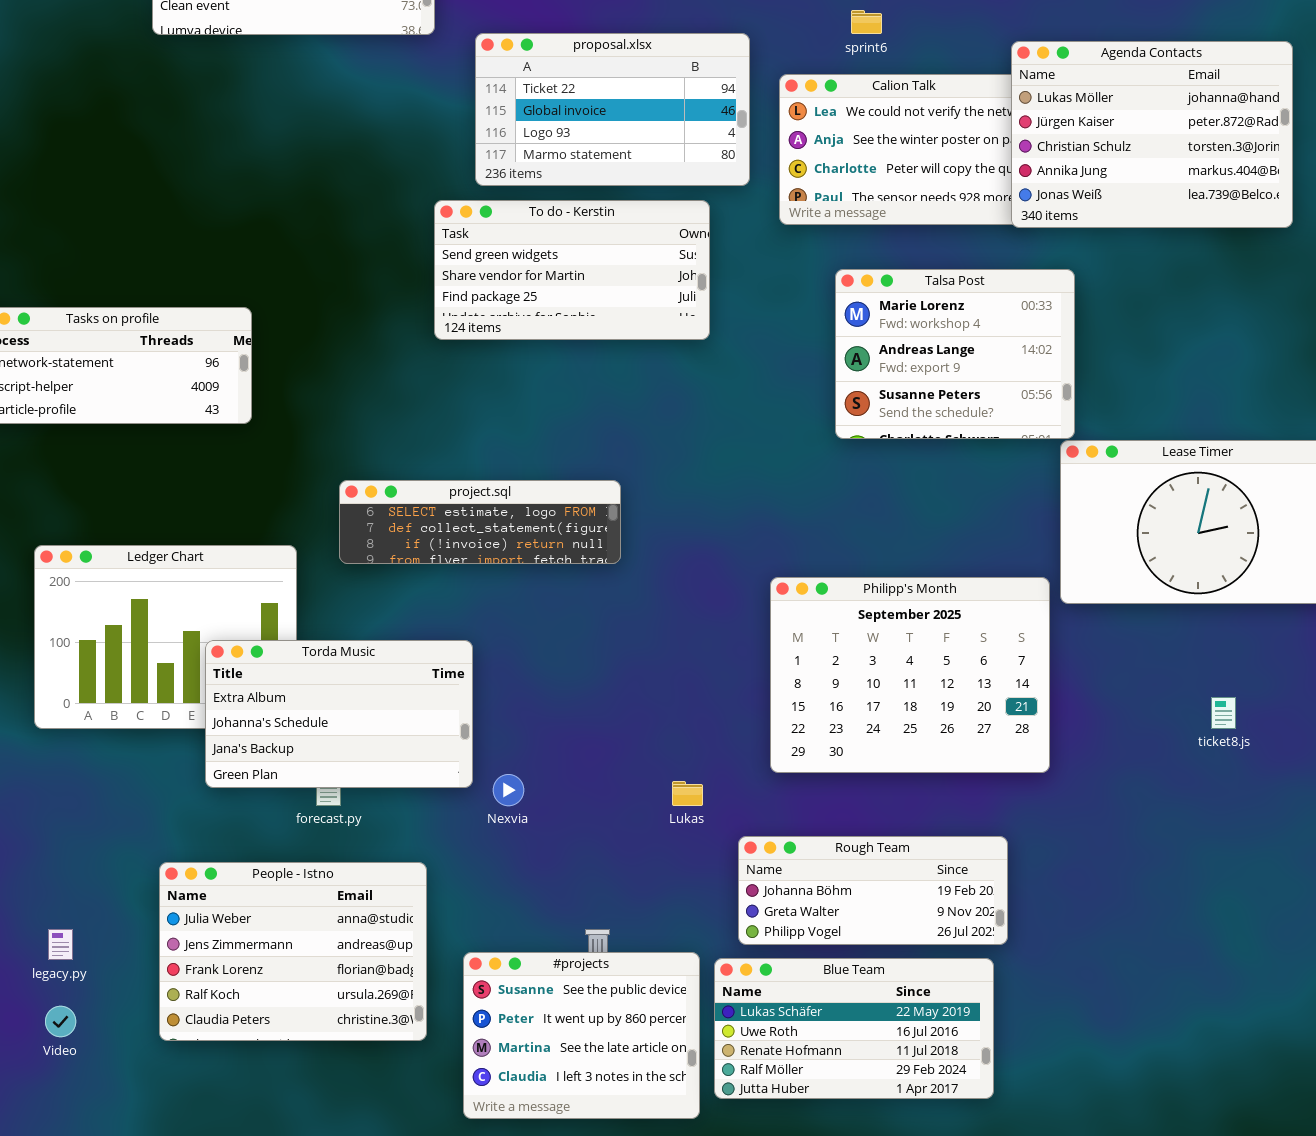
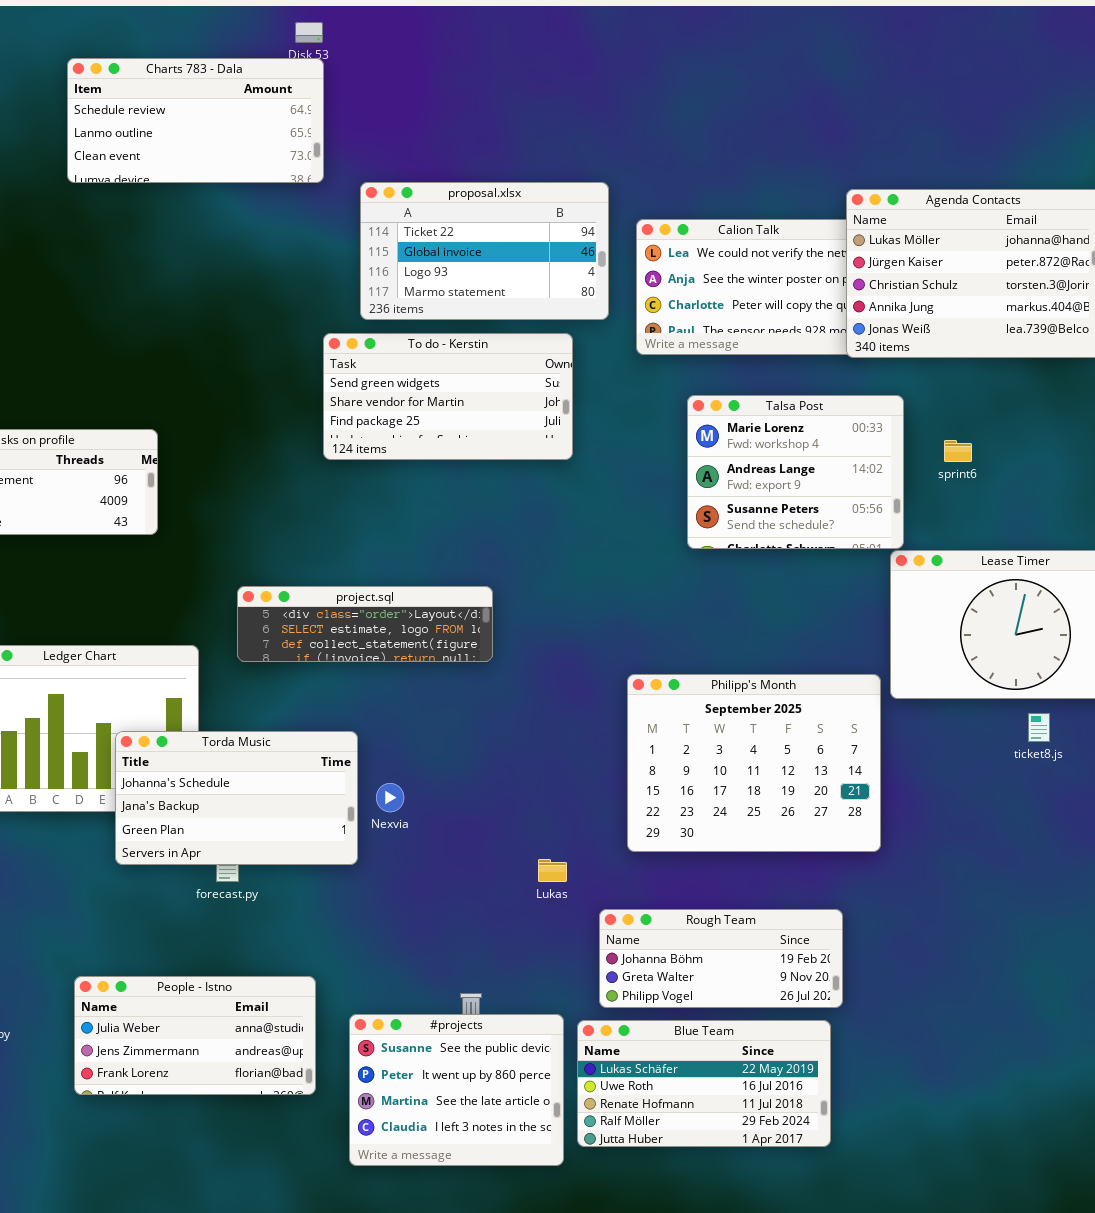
sprint6: [851,10,882,34] -> [944,440,972,462], moved
project.sql: [339,480,621,564] -> [237,586,493,662], scrolled up 1 row
Torda Music: [205,640,473,788] -> [115,731,358,865], scrolled down 1 row
ticket8.js: [1211,697,1236,729] -> [1028,713,1050,742], moved
Nexvia: [493,774,524,806] -> [376,783,404,812], moved
People - Istno: [159,862,427,1041] -> [74,976,316,1095], resized

